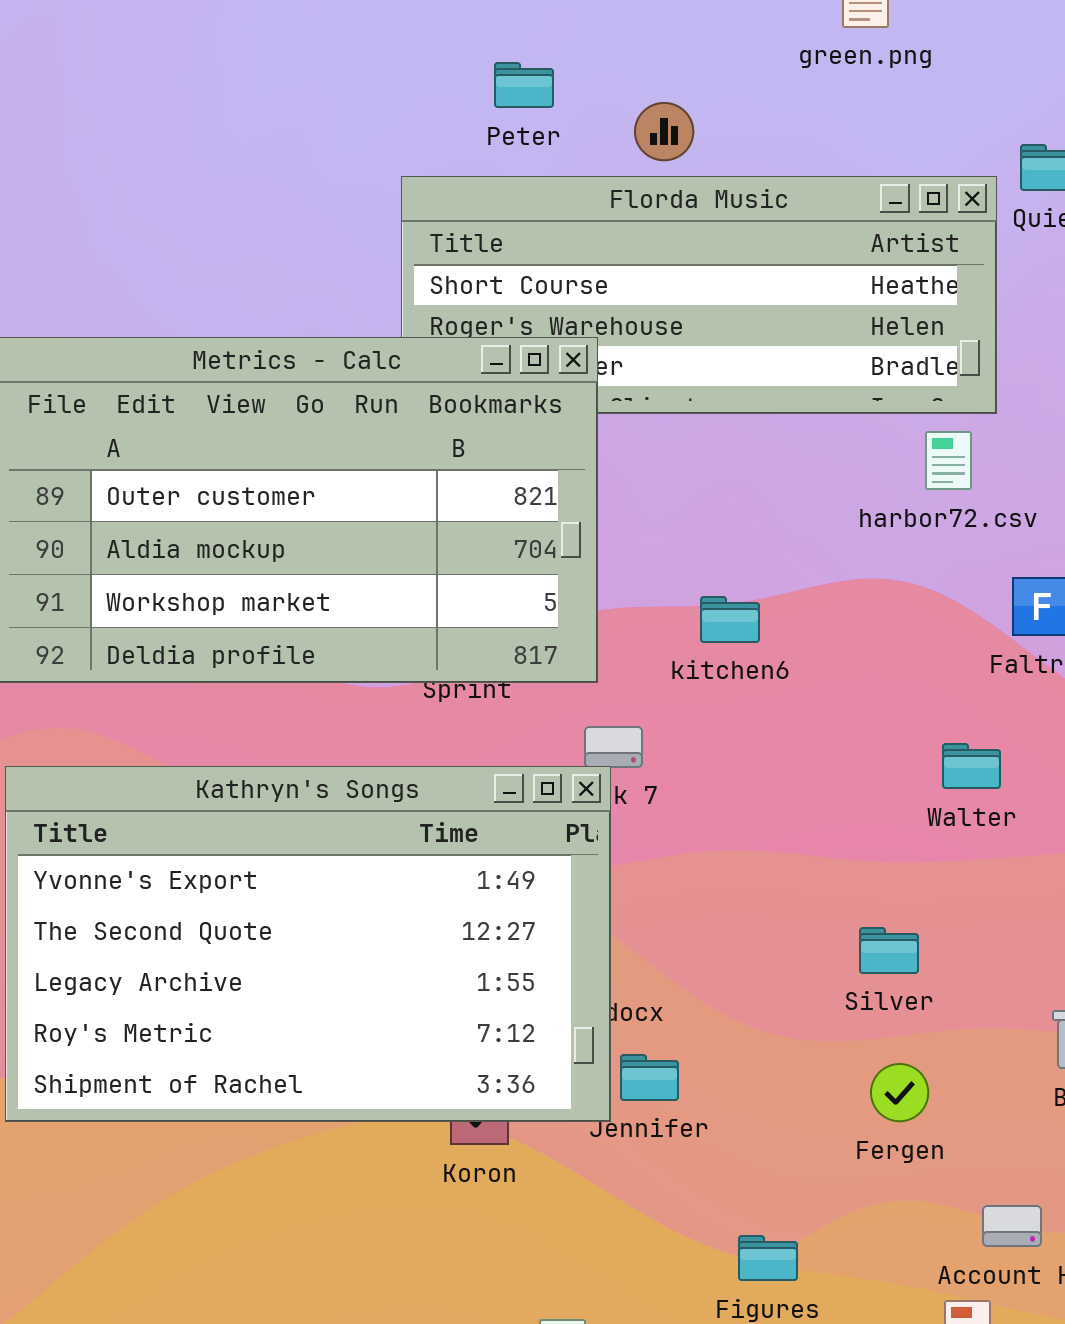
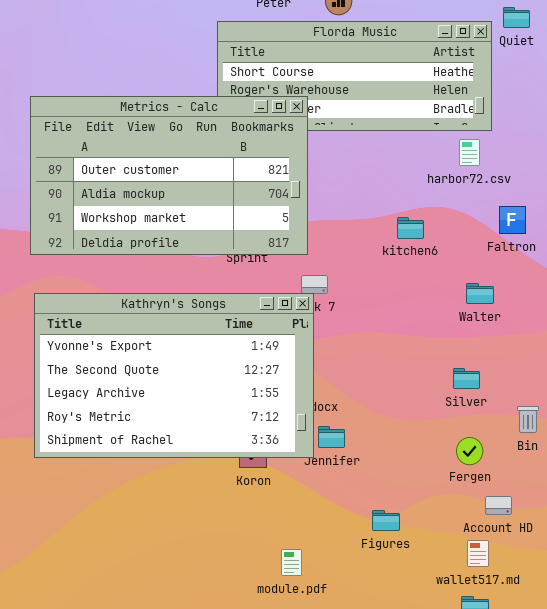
kitchen6: [700,596,760,643] -> [397,217,424,239], moved
Silver: [859,927,919,974] -> [453,368,480,389], moved
Fergen: [870,1063,929,1122] -> [456,437,483,465], moved

